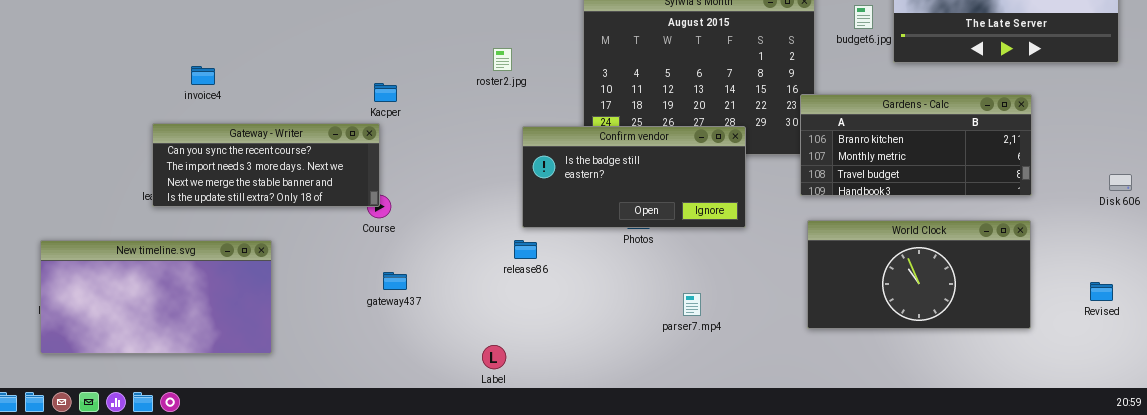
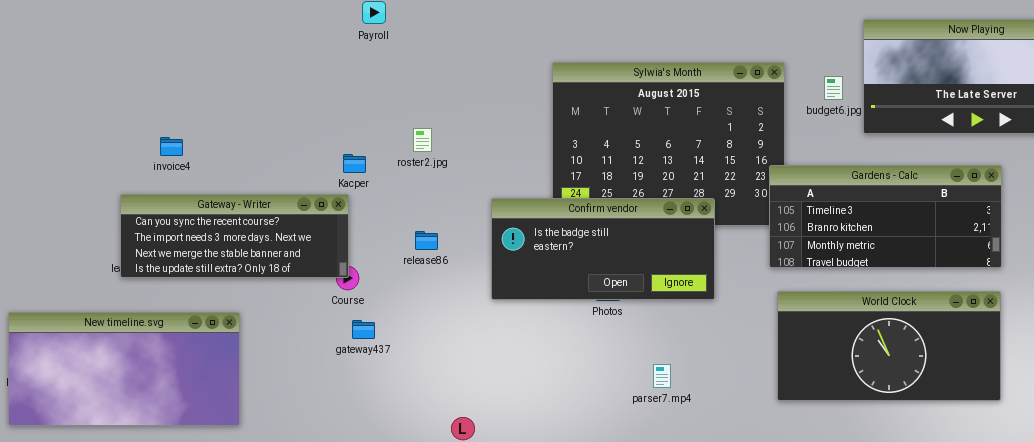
roster2.jpg: [493,48,512,71] -> [413,128,432,152], moved
Gardens - Calc: [800,94,1032,196] -> [769,165,1002,268], scrolled up 1 row
release86: [514,240,537,259] -> [415,231,438,250], moved
gateway437: [383,272,407,290] -> [352,320,375,339], moved

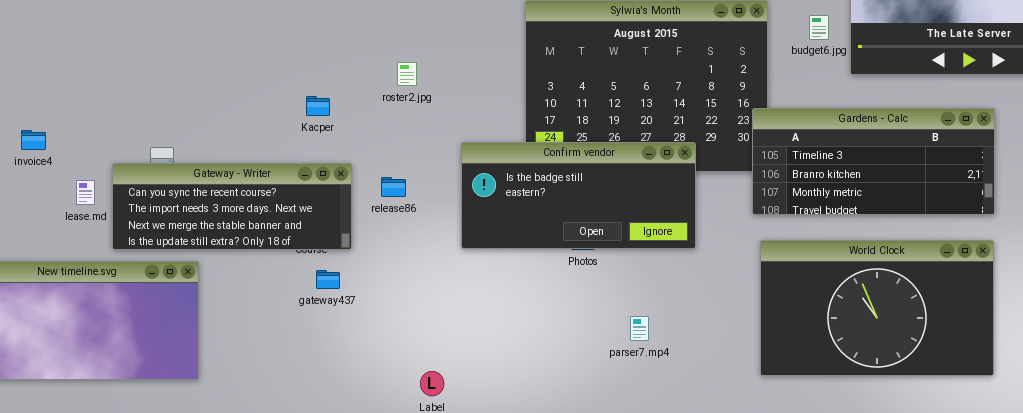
roster2.jpg: [413,128,432,152] -> [397,62,417,86], moved
invoice4: [160,137,183,156] -> [21,130,46,150], moved
Gateway - Writer: [120,194,349,278] -> [112,163,352,250], moved
World Clock: [777,291,1001,401] -> [760,240,994,376], resized

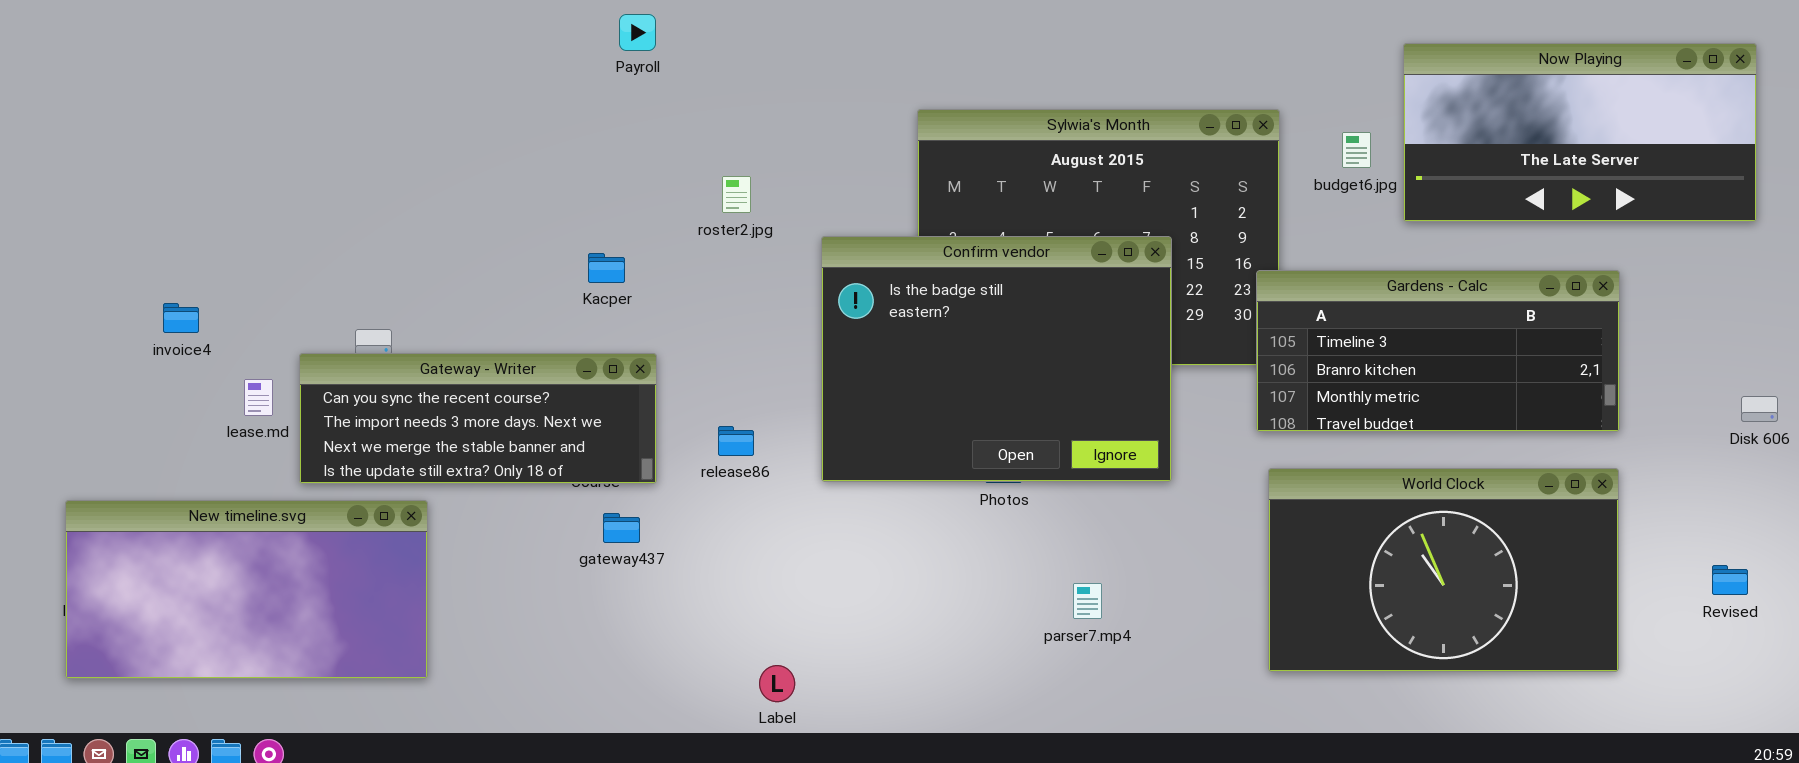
roster2.jpg: [397,62,417,86] -> [722,176,751,213], moved
Confirm vendor: [461,142,696,249] -> [821,236,1172,482], resized
release86: [381,177,406,197] -> [718,426,754,456], moved

